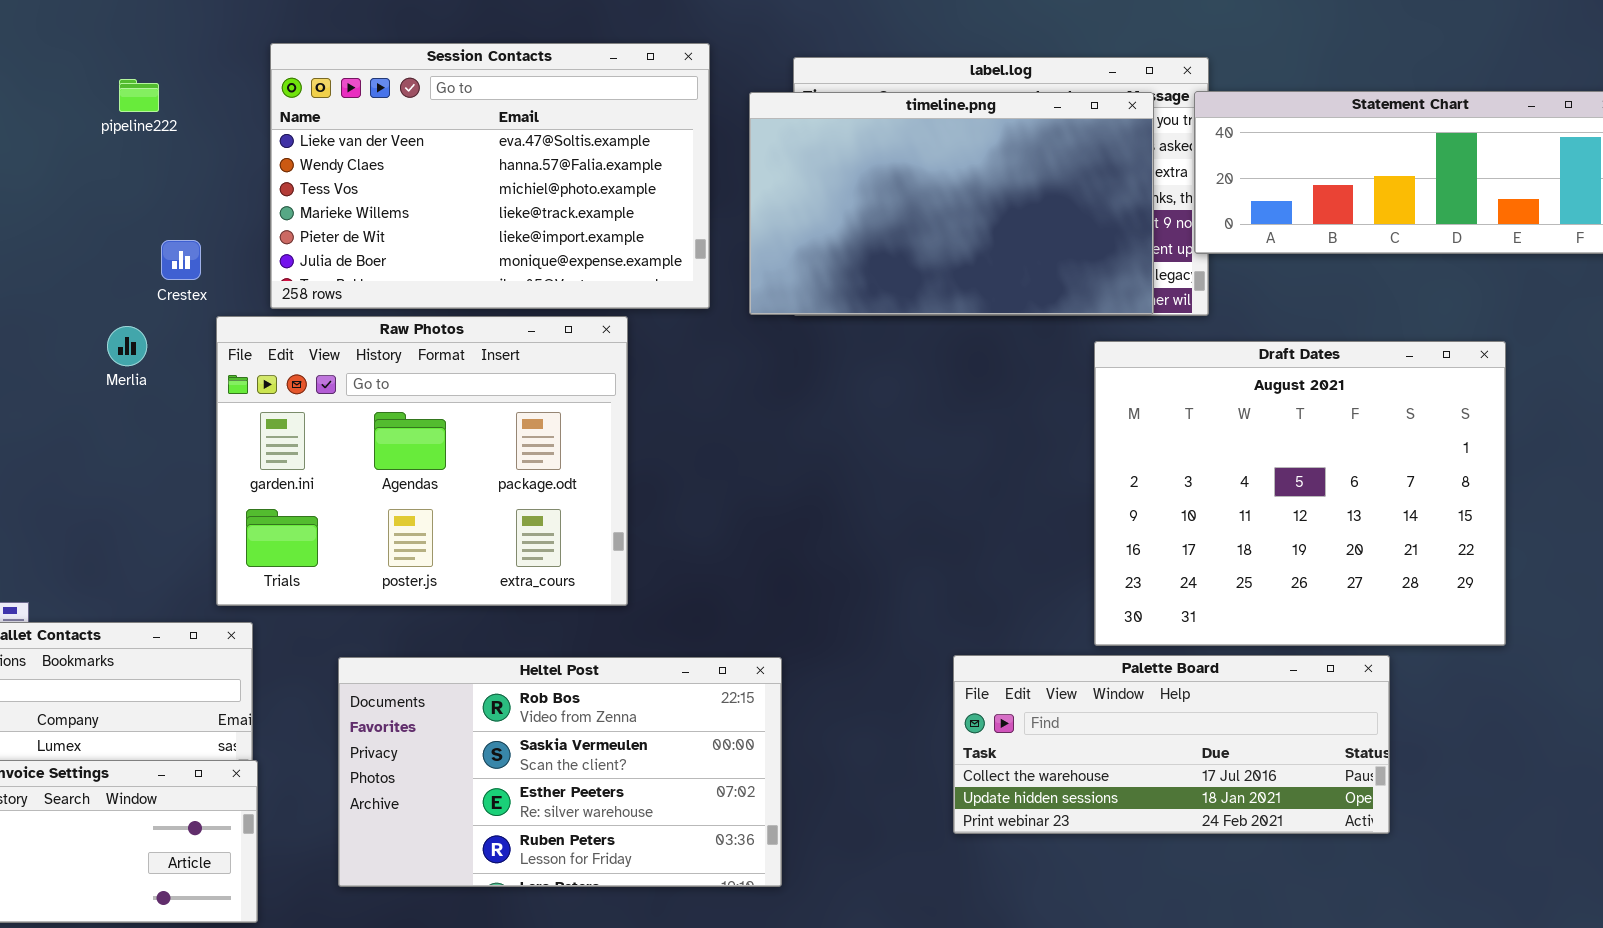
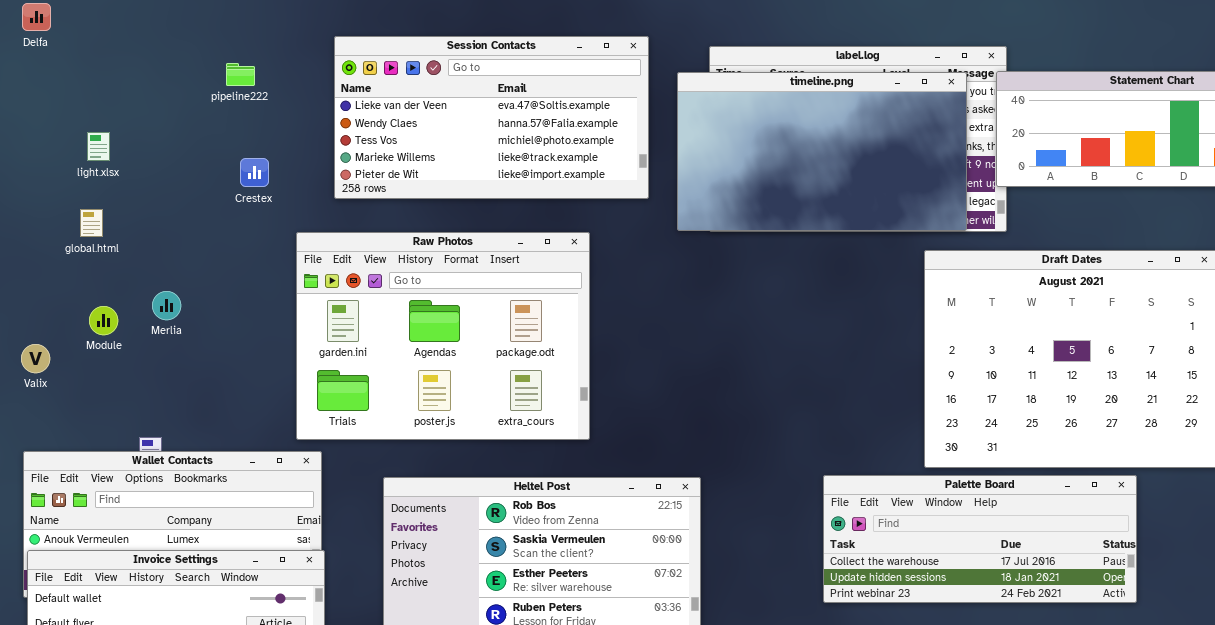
Session Contacts: [270,43,710,309] -> [334,36,649,199], resized
Crestex: [161,240,201,280] -> [240,158,269,187], moved
Merlia: [107,326,147,366] -> [152,291,181,320], moved

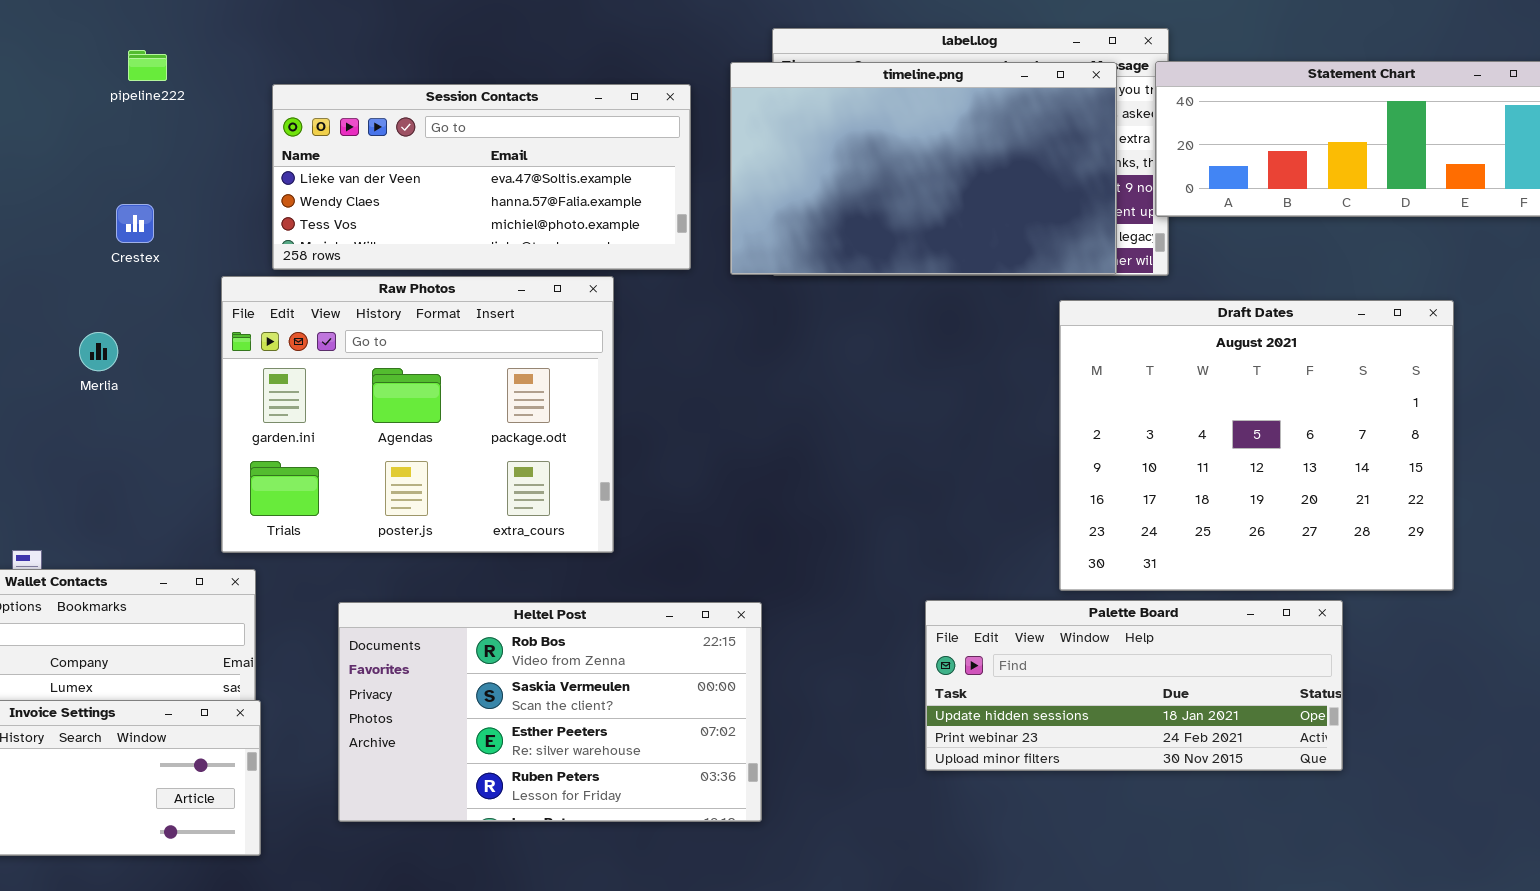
Session Contacts: [334,36,649,199] -> [272,84,691,270], moved, resized
Crestex: [240,158,269,187] -> [116,204,154,243], moved
Merlia: [152,291,181,320] -> [79,332,118,371], moved
Palette Board: [823,475,1137,603] -> [925,600,1343,771], scrolled down 1 row

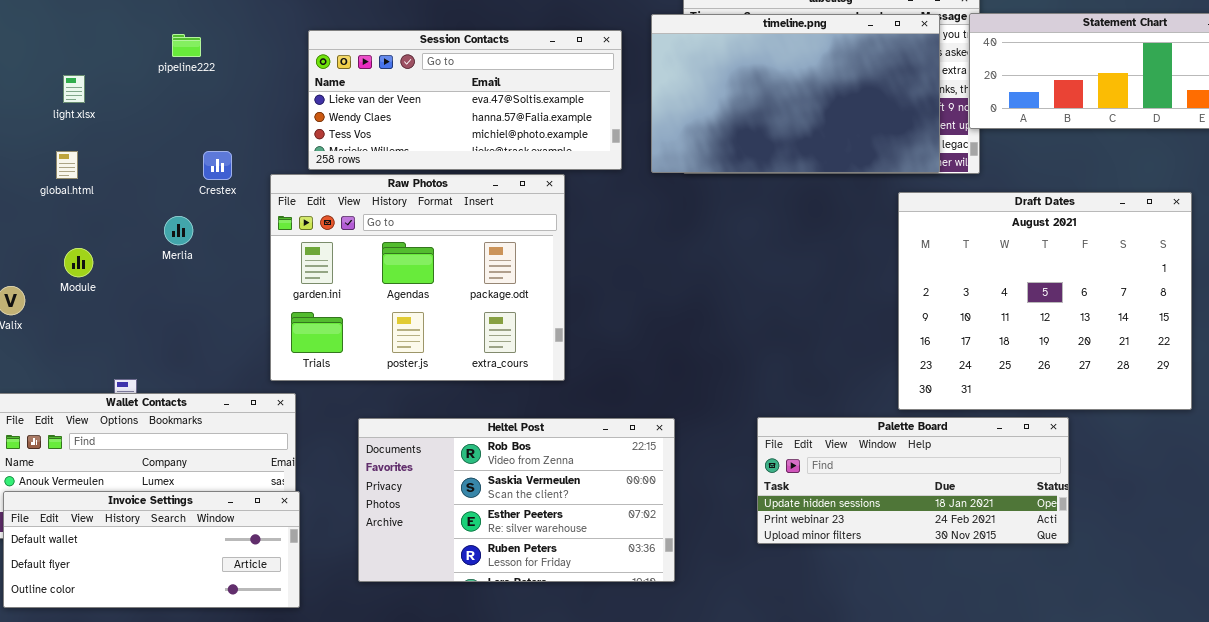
pipeline222: [128,50,167,81] -> [172,34,201,57], moved
Crestex: [116,204,154,243] -> [203,151,232,180], moved
Palette Board: [925,600,1343,771] -> [757,417,1069,544], moved

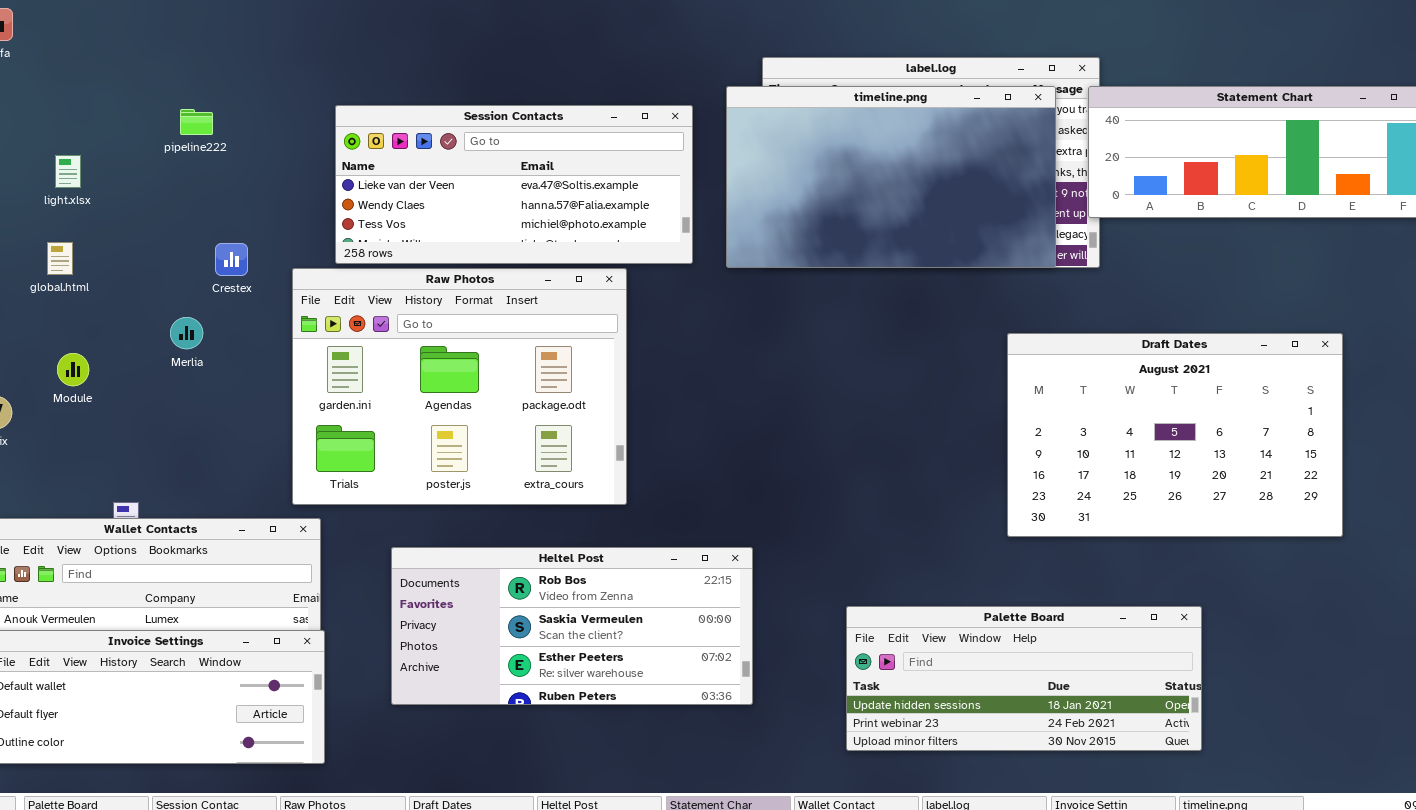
Draft Dates: [898,192,1192,410] -> [1007,333,1343,537], resized
Palette Board: [757,417,1069,544] -> [846,606,1202,751], moved
Heltel Post: [358,418,675,582] -> [391,547,753,705], resized

